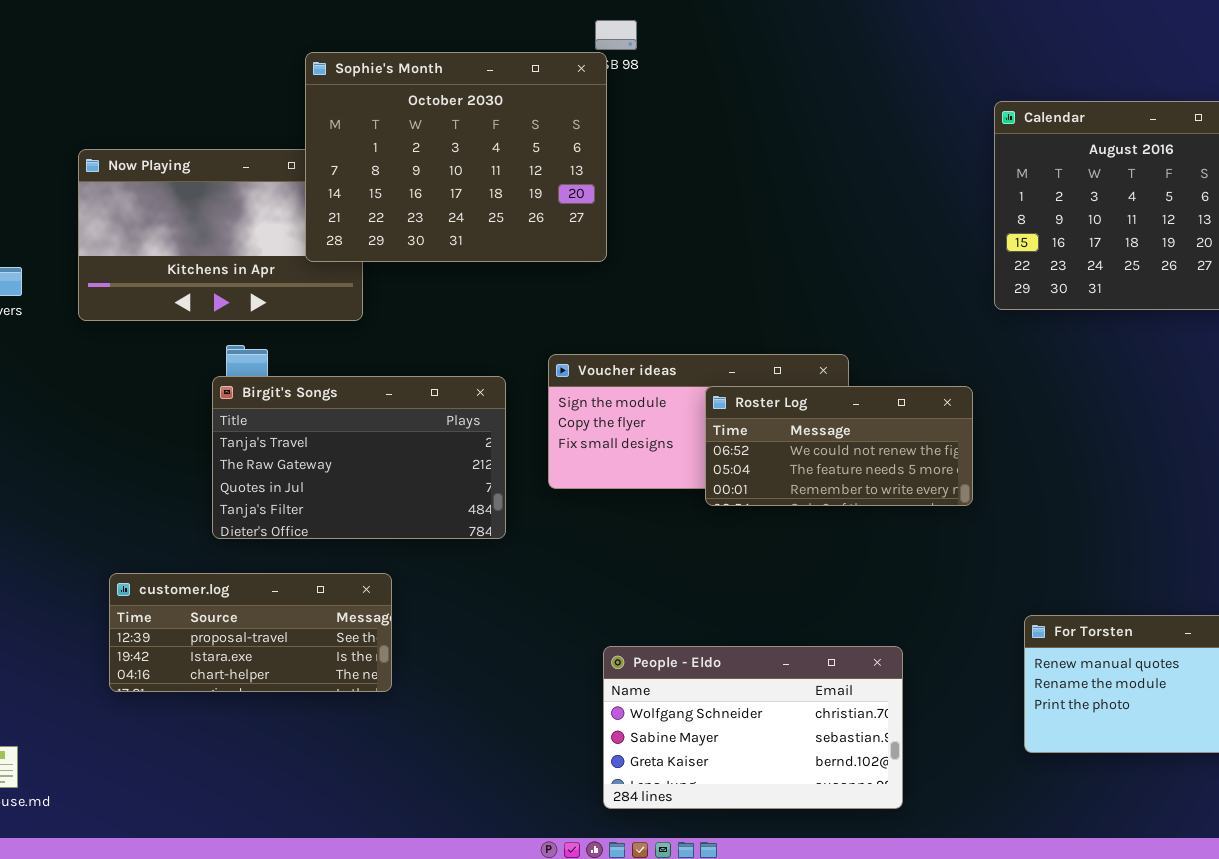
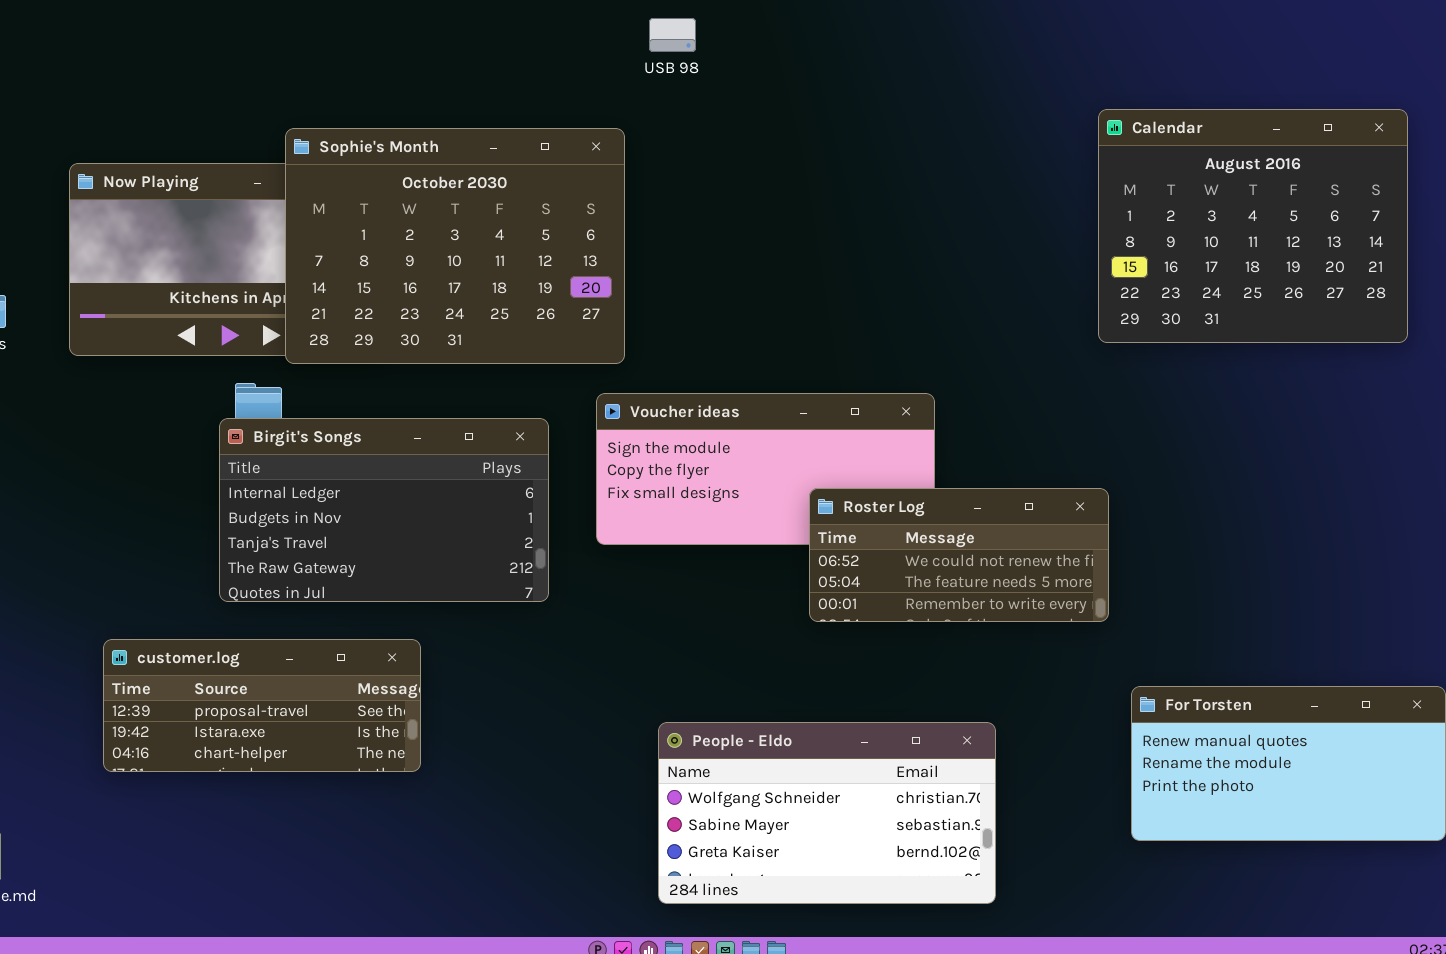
Sophie's Month: [305,52,607,262] -> [285,128,625,364], moved
Birgit's Songs: [212,376,506,539] -> [219,418,549,602], scrolled up 2 rows
Roster Log: [705,386,973,506] -> [809,488,1109,622], moved

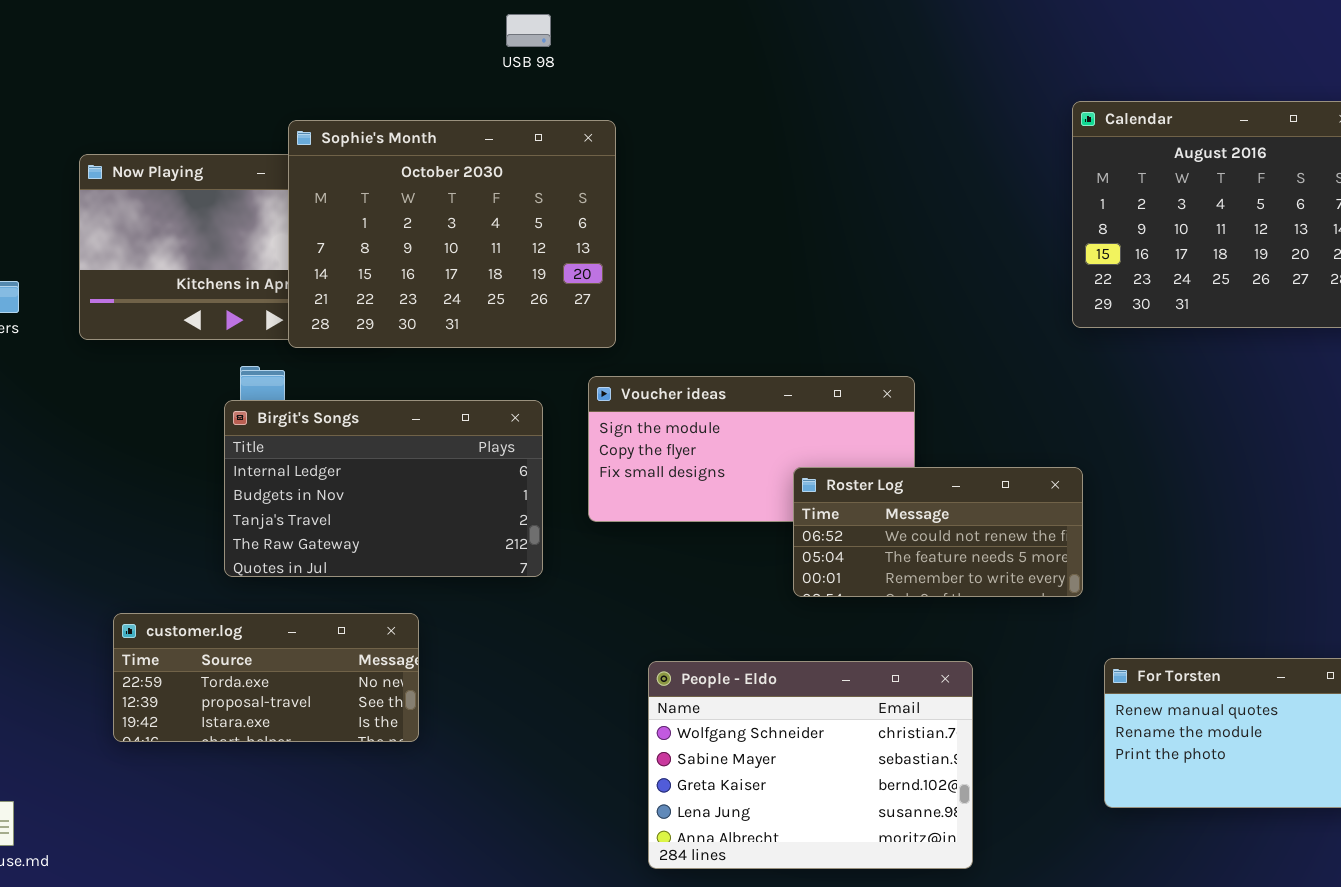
USB 98: [649,18,696,52] -> [506,14,551,47], moved
customer.log: [103,639,421,772] -> [113,613,419,742], scrolled up 1 row
People - Eldo: [658,722,996,904] -> [648,661,973,869], resized

